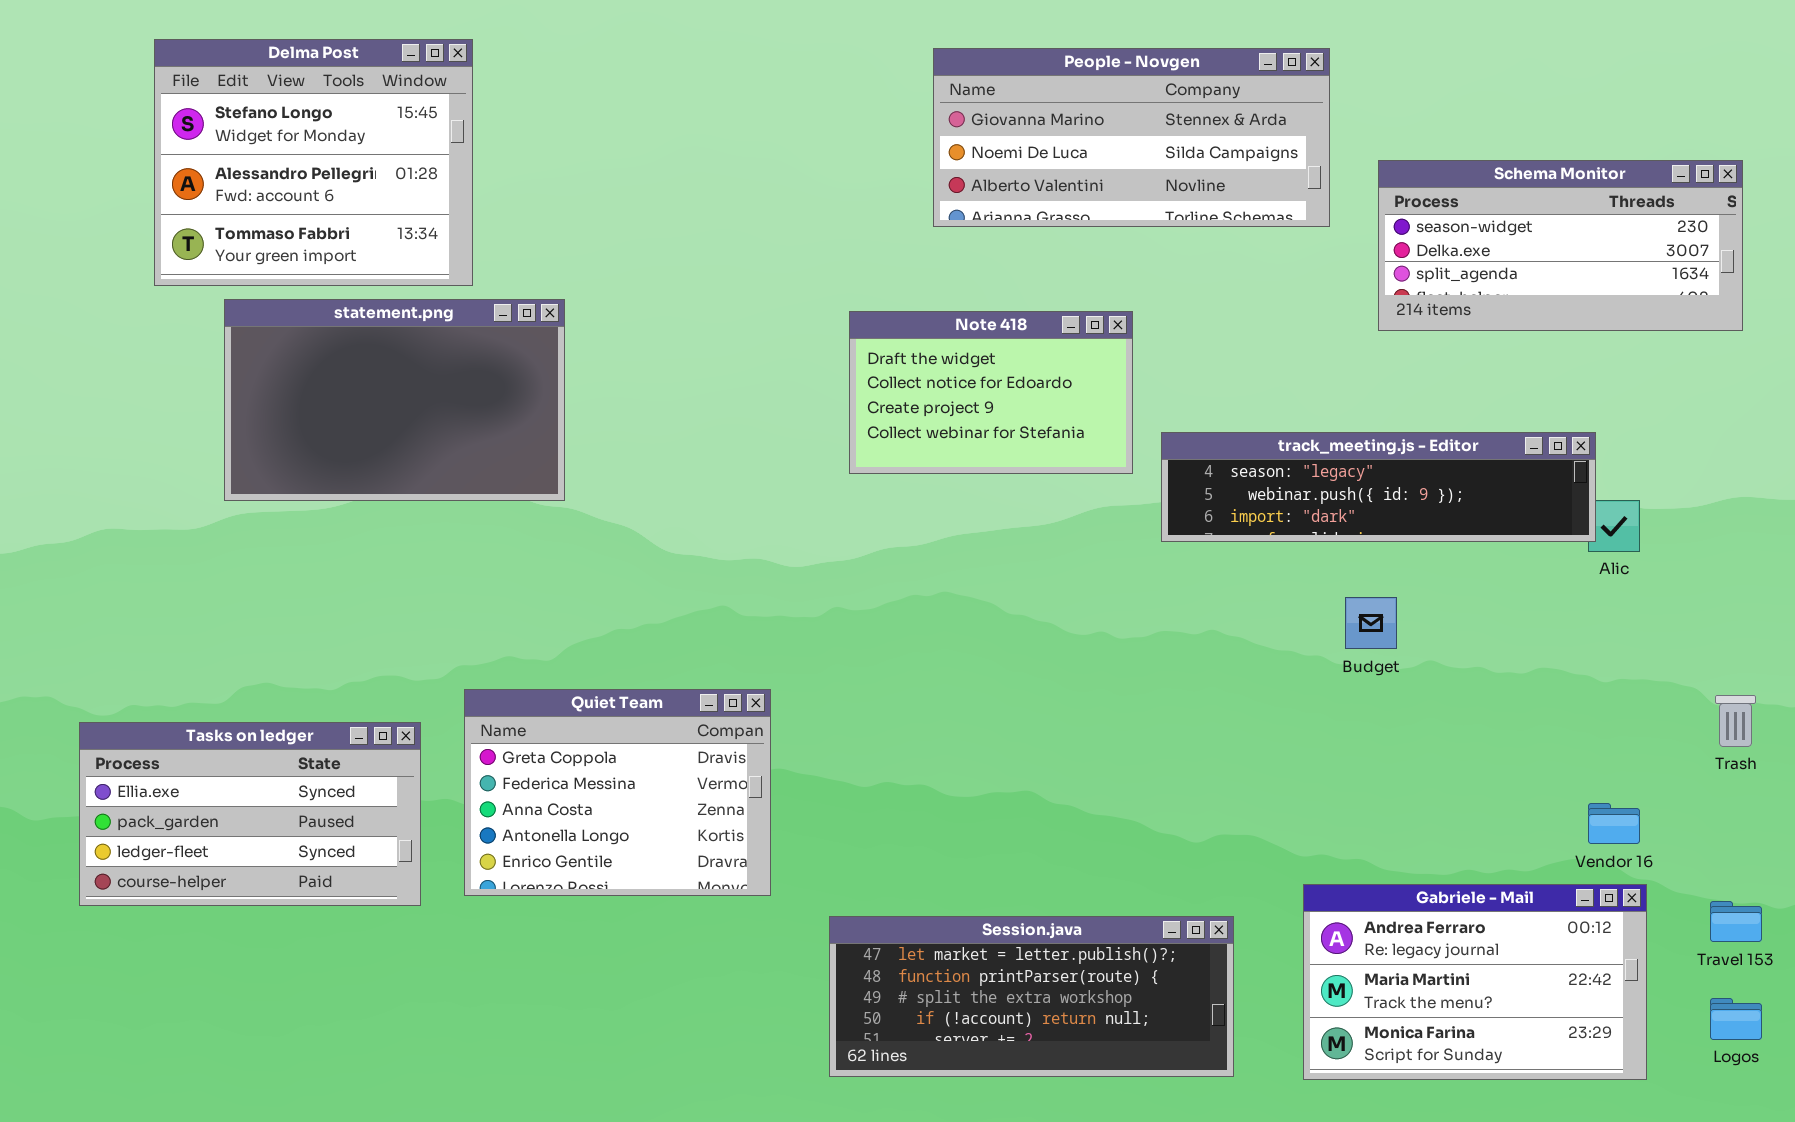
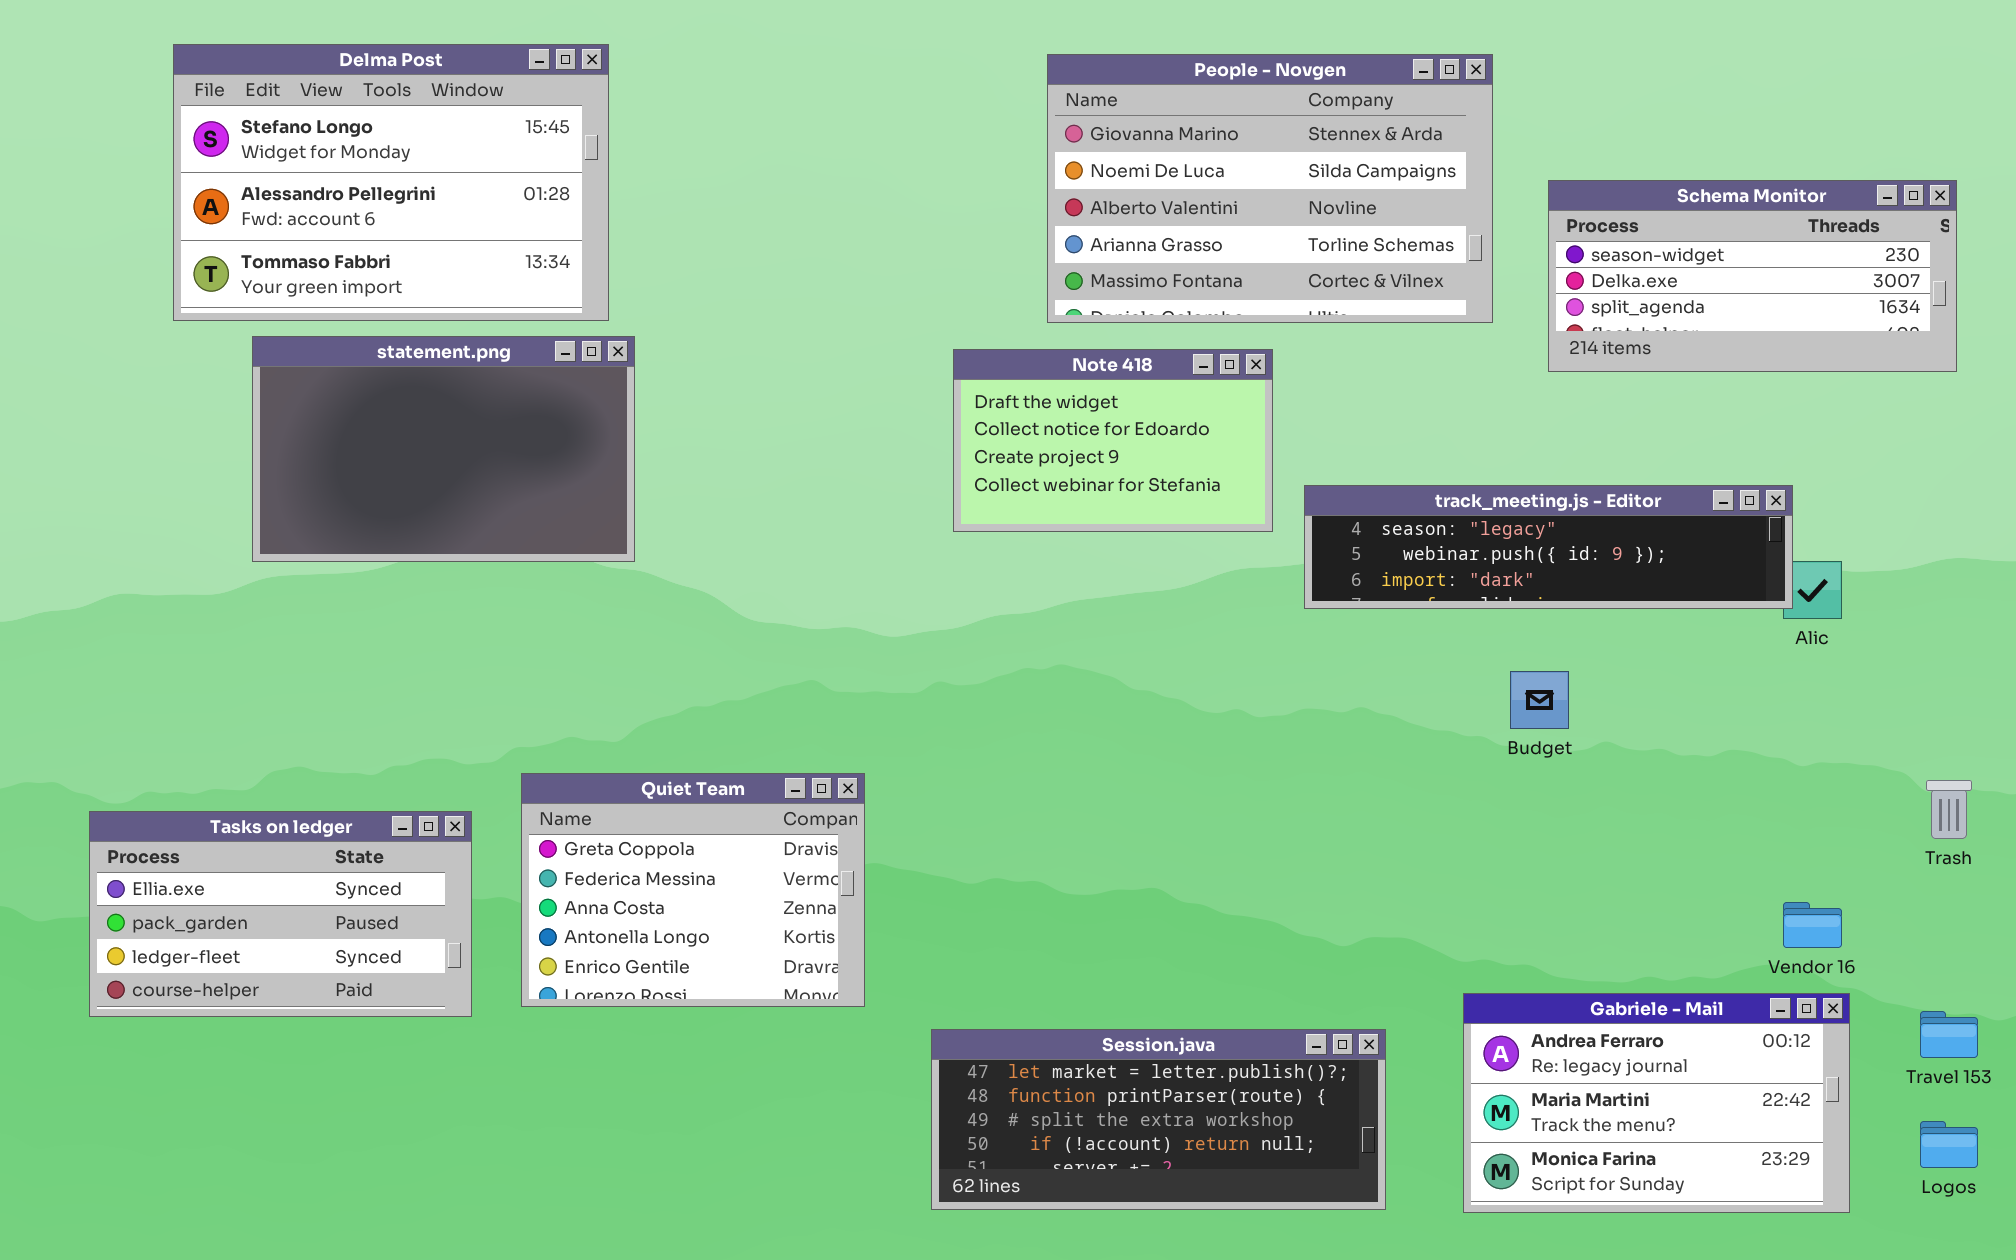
Delma Post: [154,39,473,286] -> [173,44,609,321], resized
People - Novgen: [933,48,1330,227] -> [1047,54,1493,323], resized

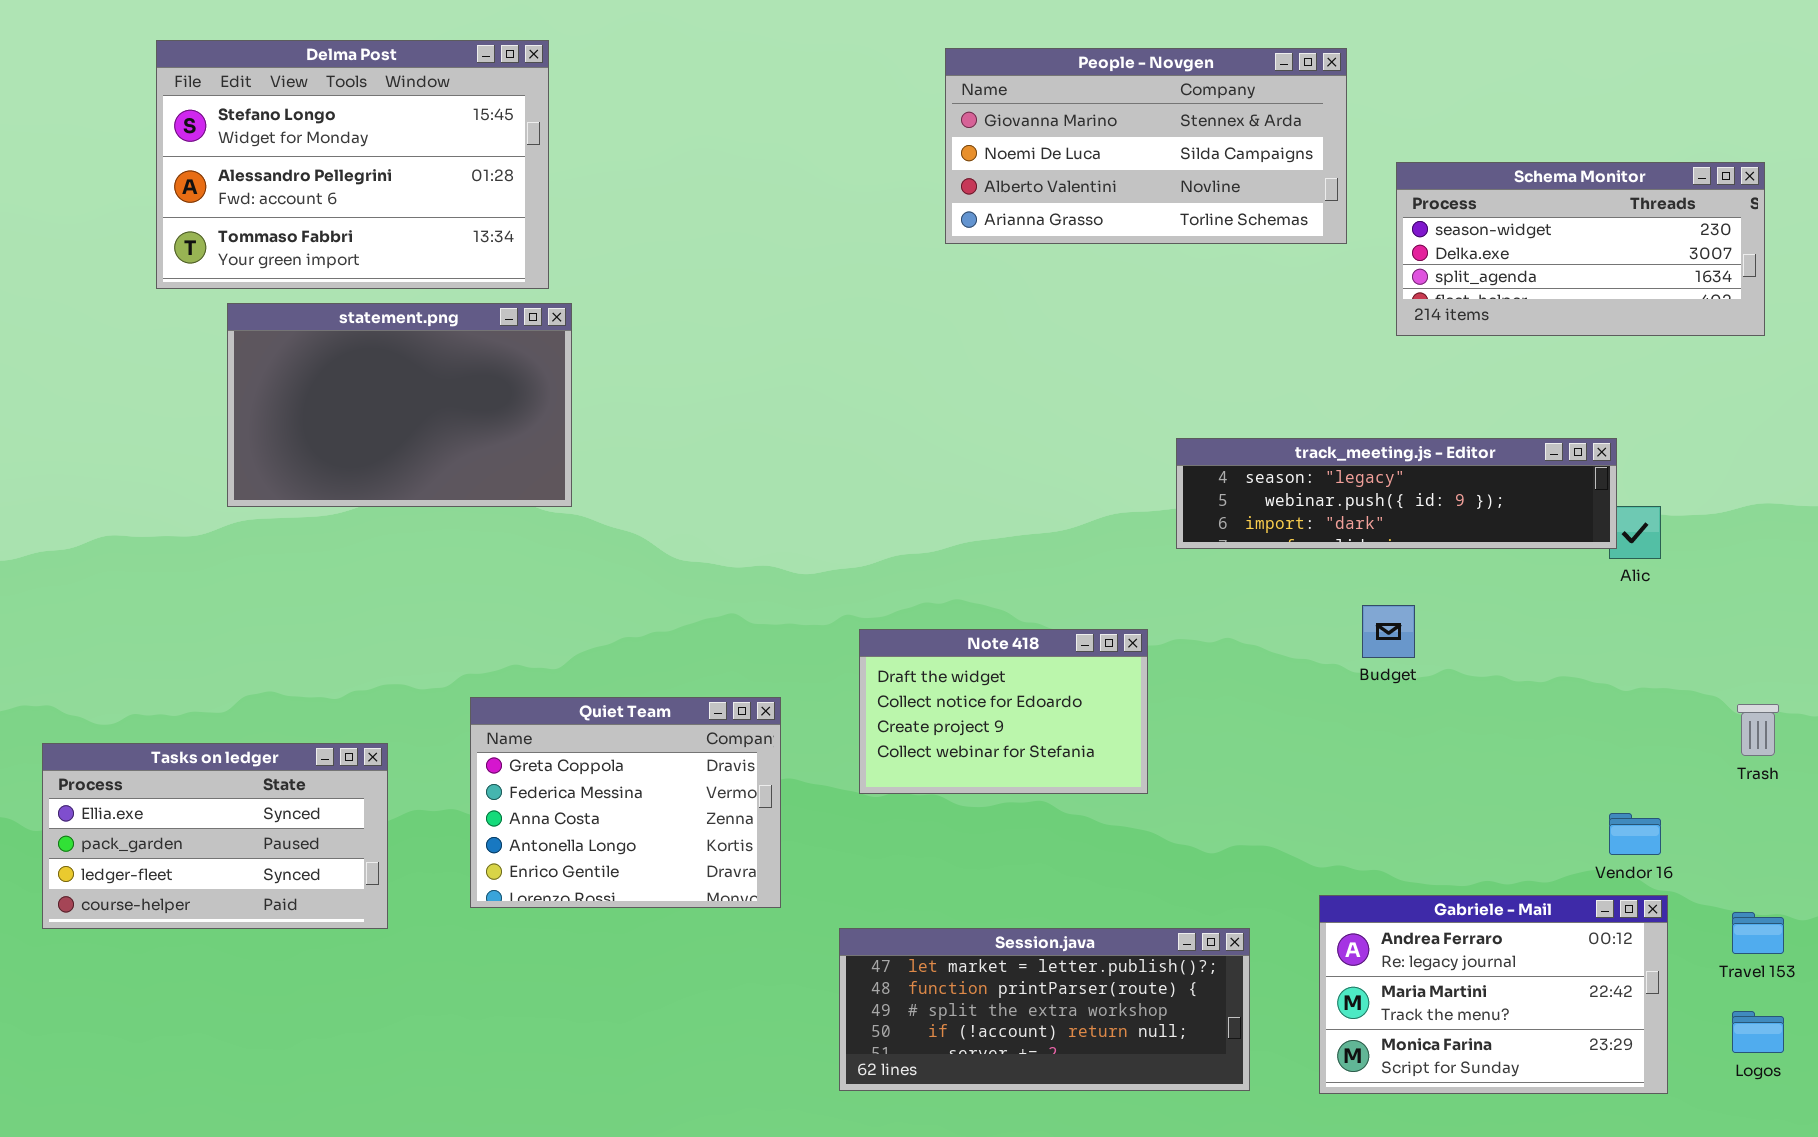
People - Novgen: [1047,54,1493,323] -> [945,48,1347,244], resized
Note 418: [953,349,1273,532] -> [859,629,1148,794], moved
Tasks on ledger: [89,811,472,1017] -> [42,743,388,929], moved

